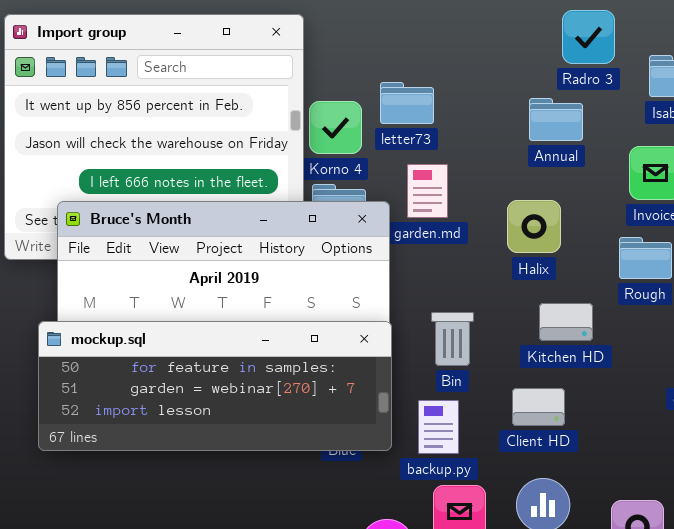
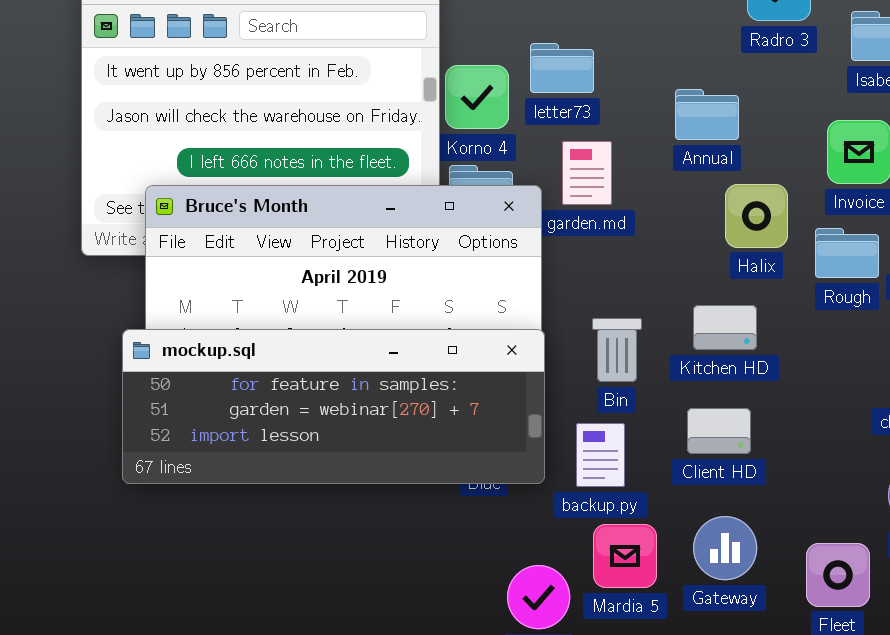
Annual: [529,98,583,141] -> [675,89,739,140], moved
Halix: [507,200,561,253] -> [725,184,788,248], moved
Kitchen HD: [539,303,593,341] -> [693,305,757,350], moved

